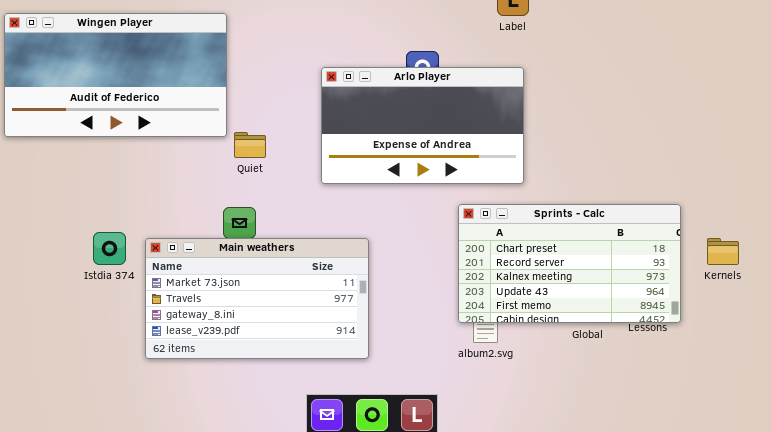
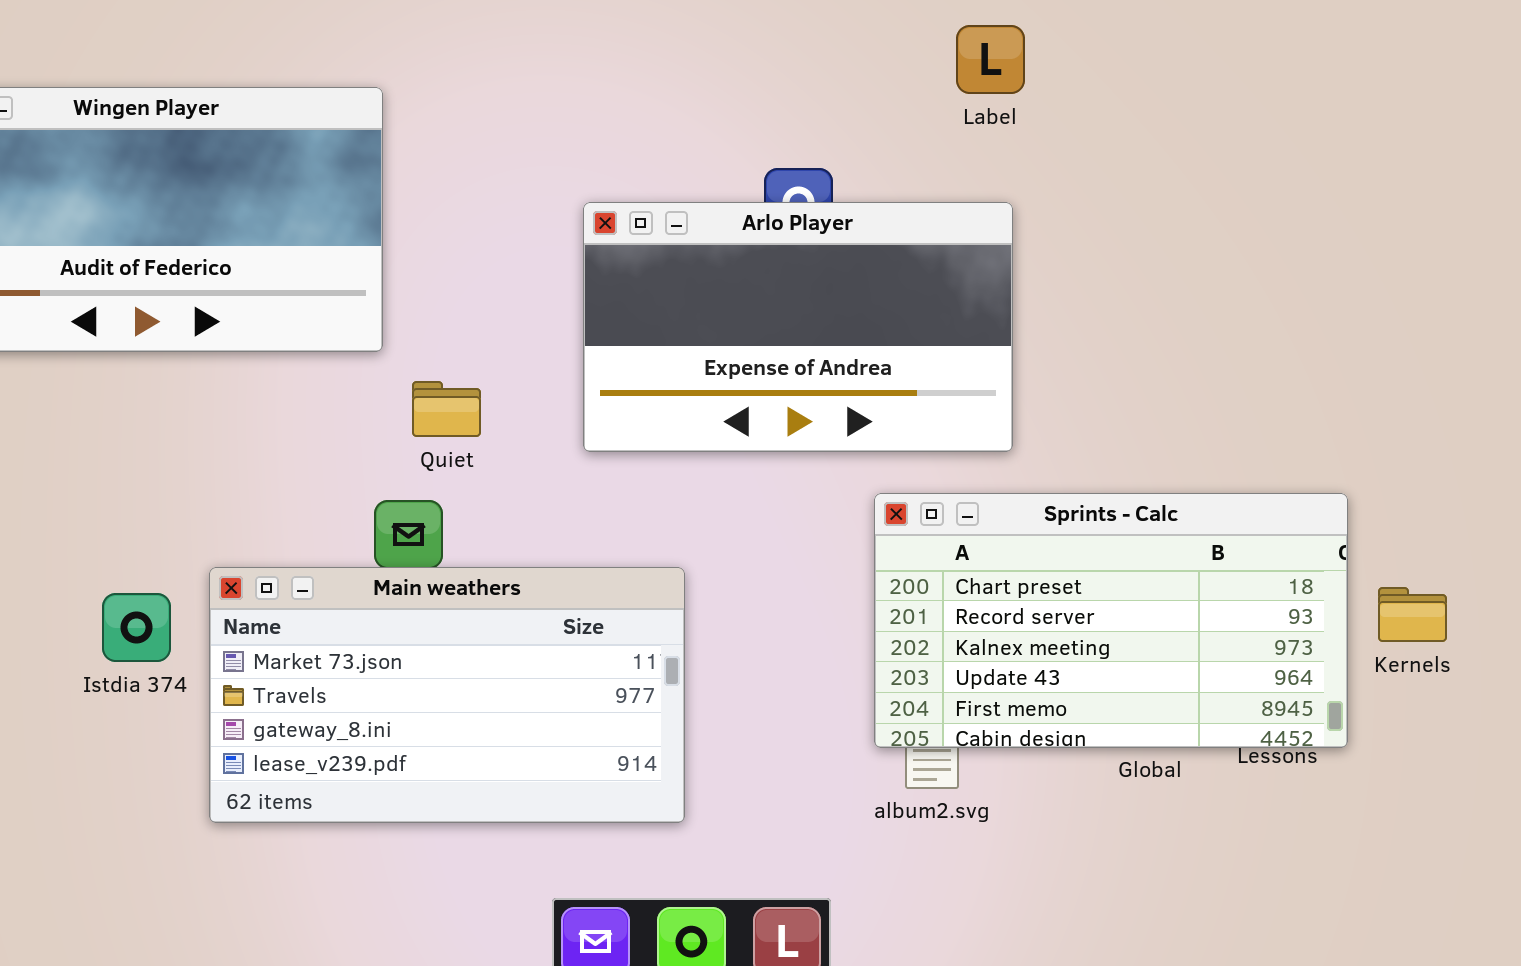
Quiet: [234,132,266,158] -> [412,381,481,437], moved
Istdia 374: [93,232,126,265] -> [102,593,171,662], moved
Kernels: [707,238,739,265] -> [1378,587,1447,642], moved

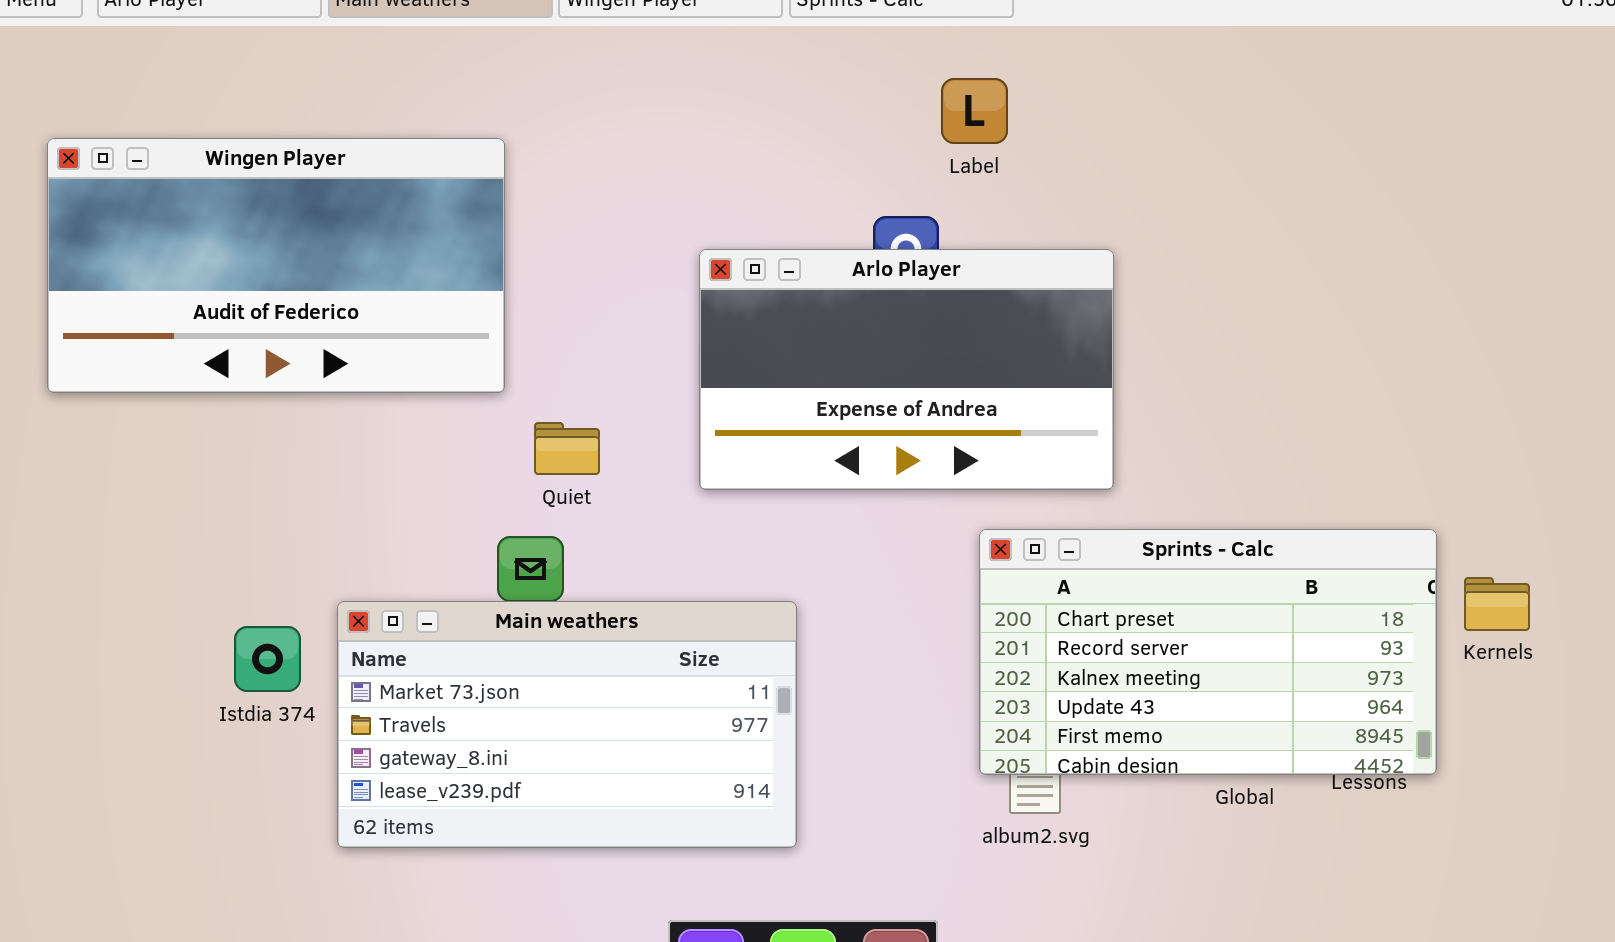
Label: [956,25,1025,94] -> [941,78,1008,144], moved
Kernels: [1378,587,1447,642] -> [1464,577,1530,631], moved

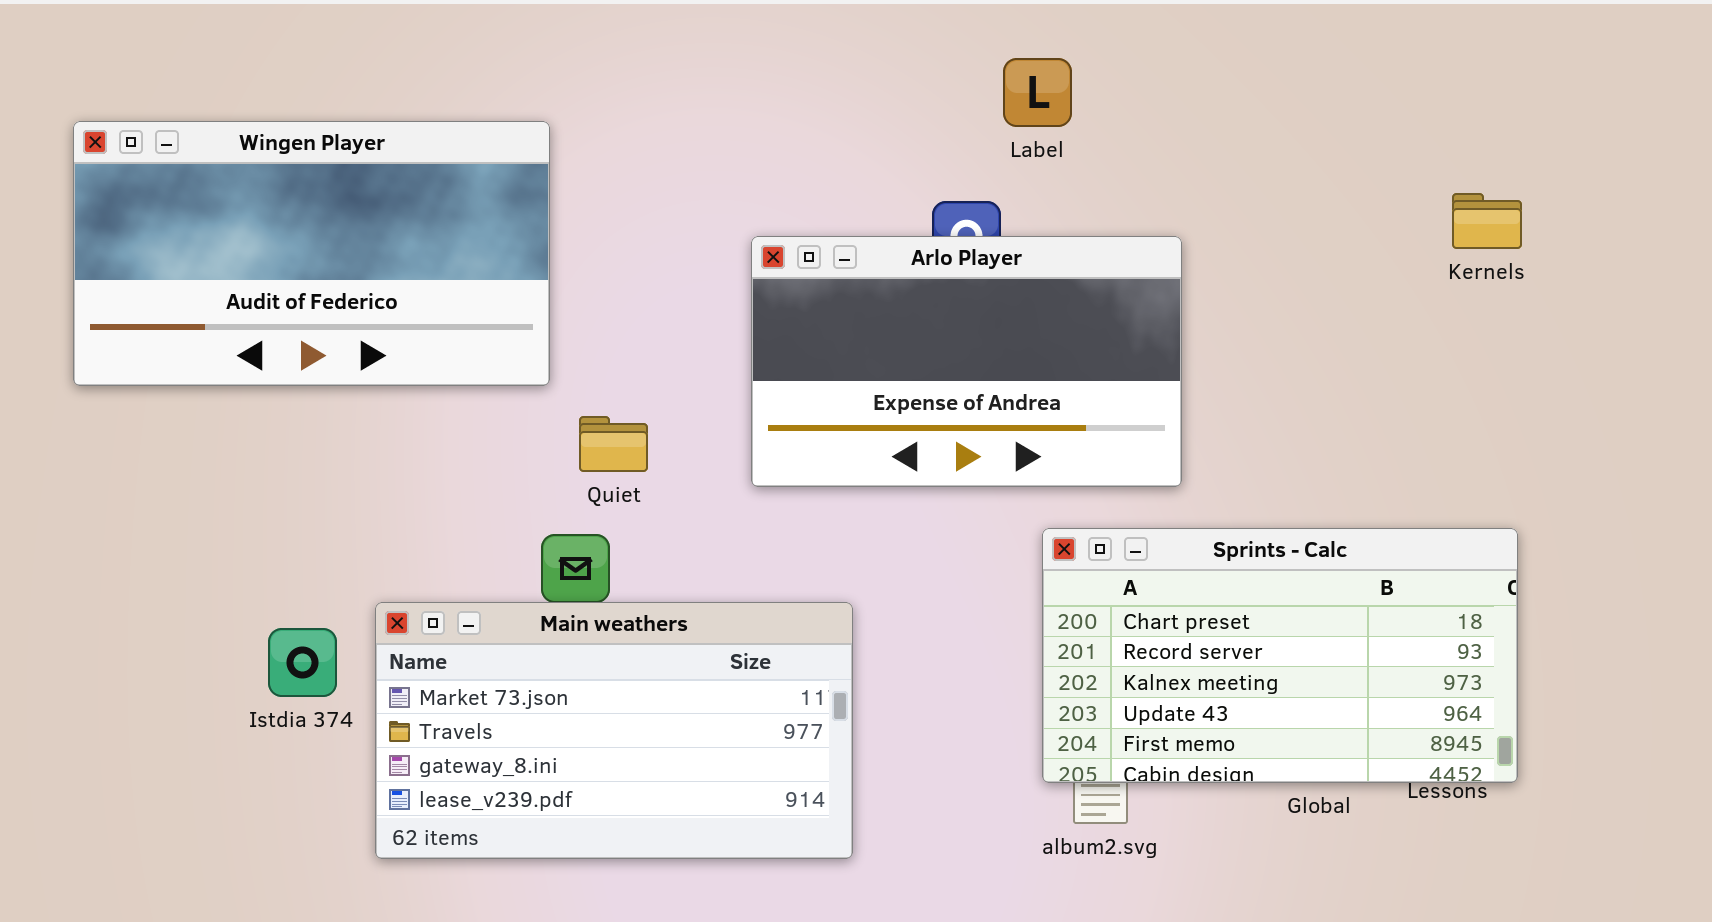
Kernels: [1464,577,1530,631] -> [1452,193,1522,249], moved

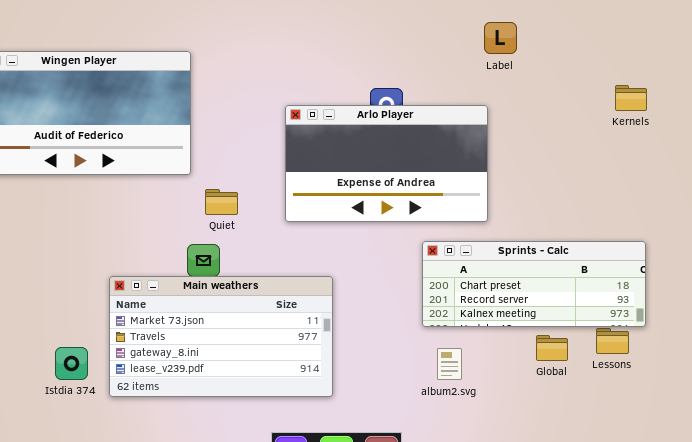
Label: [1003,58,1072,127] -> [484,22,517,54], moved
Sprints - Calc: [1042,528,1518,783] -> [422,241,646,327], resized
Istdia 374: [268,628,337,697] -> [55,347,88,380], moved

